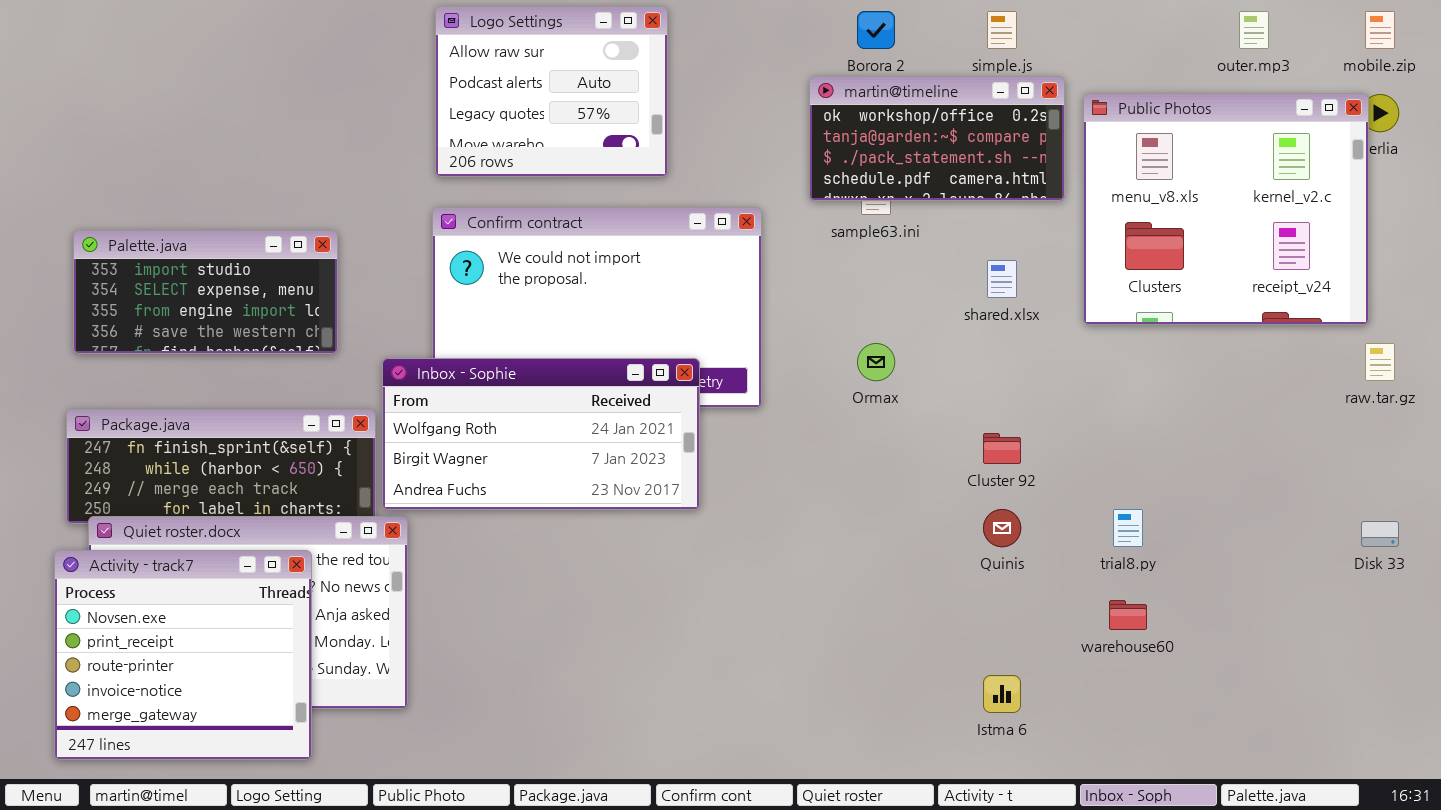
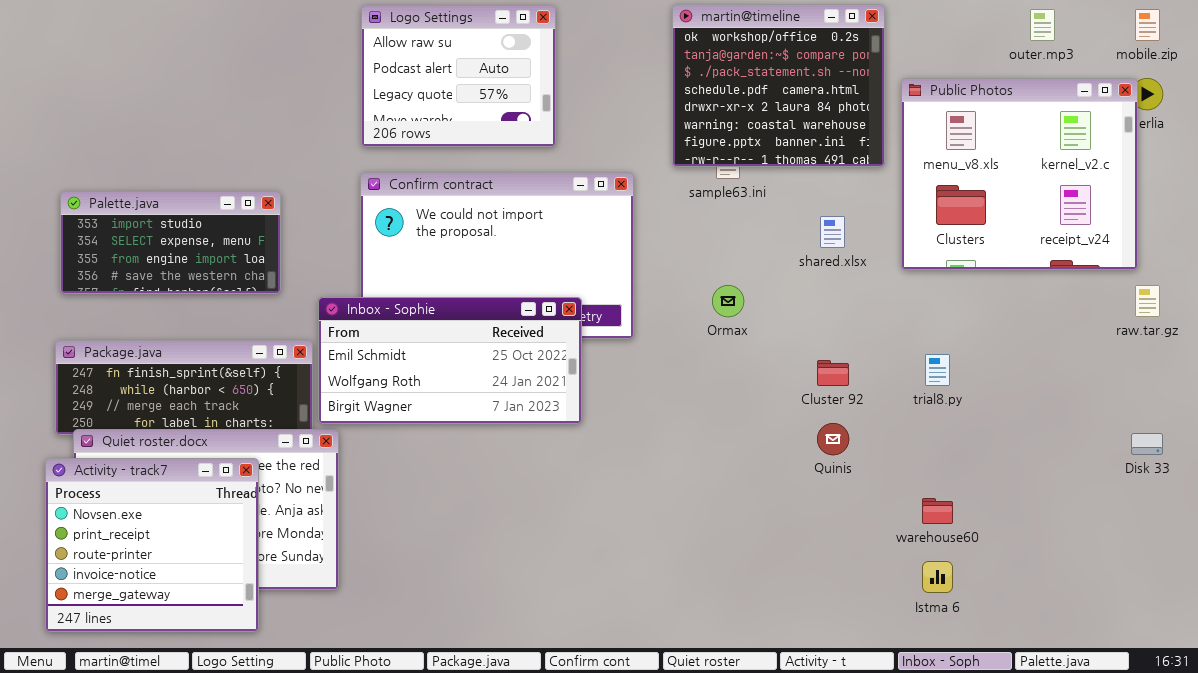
martin@timeline: [809,76,1065,201] -> [672,4,885,167], resized
Inbox - Sophie: [382,358,700,510] -> [318,297,582,424], scrolled up 1 row
trial8.py: [1113,509,1143,547] -> [925,354,950,386], moved
Istma 6: [983,675,1021,713] -> [922,561,953,593], moved

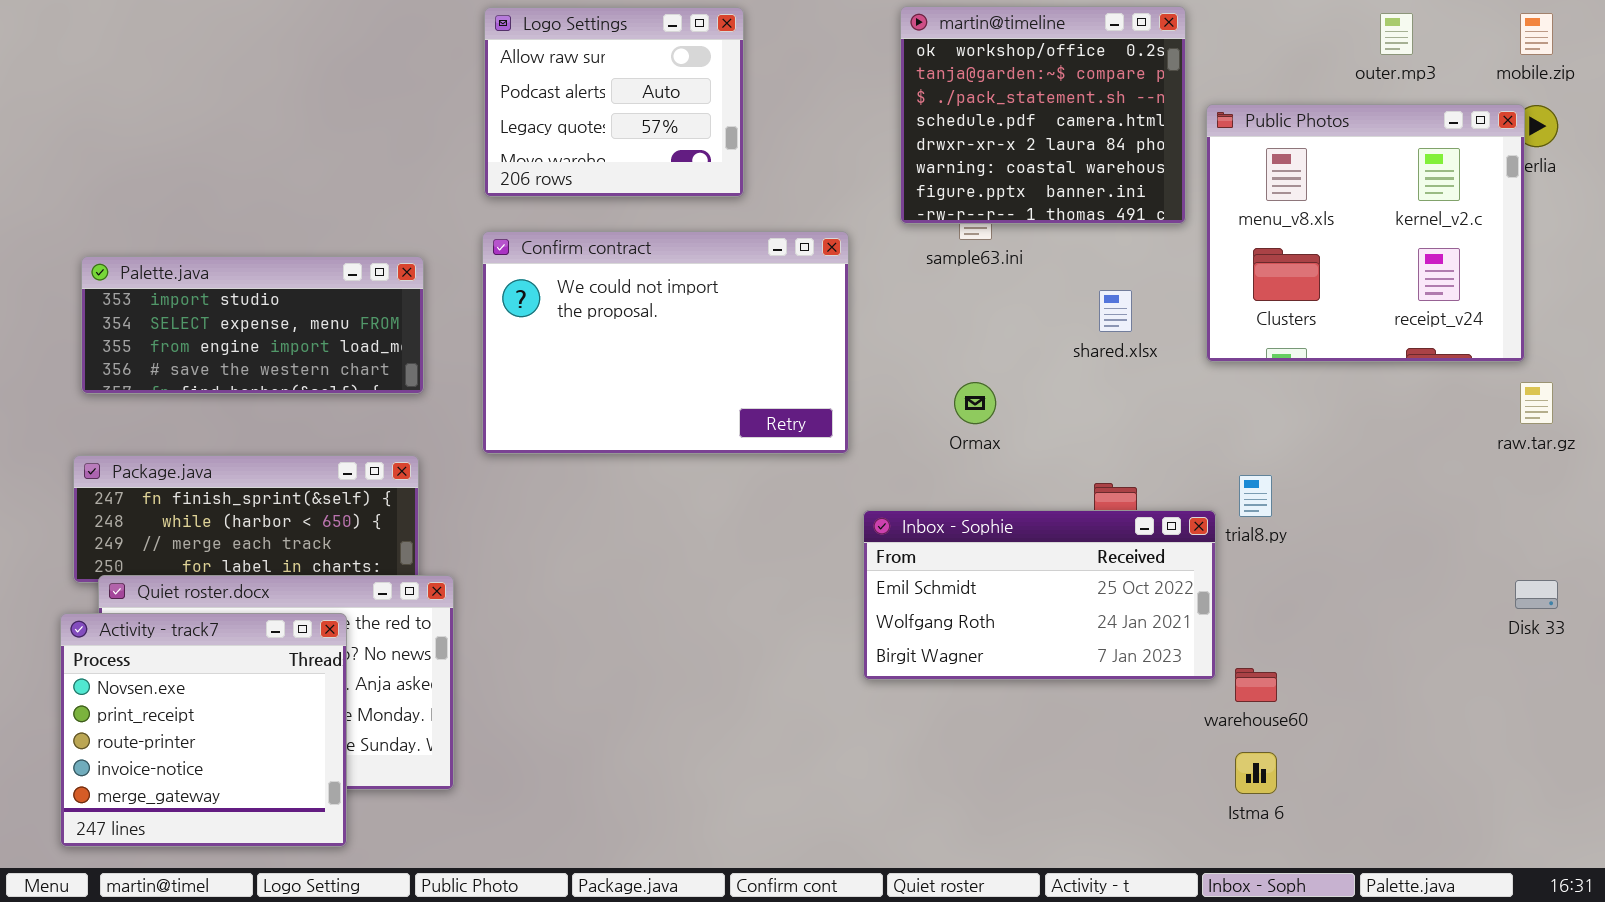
Palette.java: [60,191,281,294] -> [81,256,424,394], resized
Inbox - Sophie: [318,297,582,424] -> [863,510,1216,680], moved

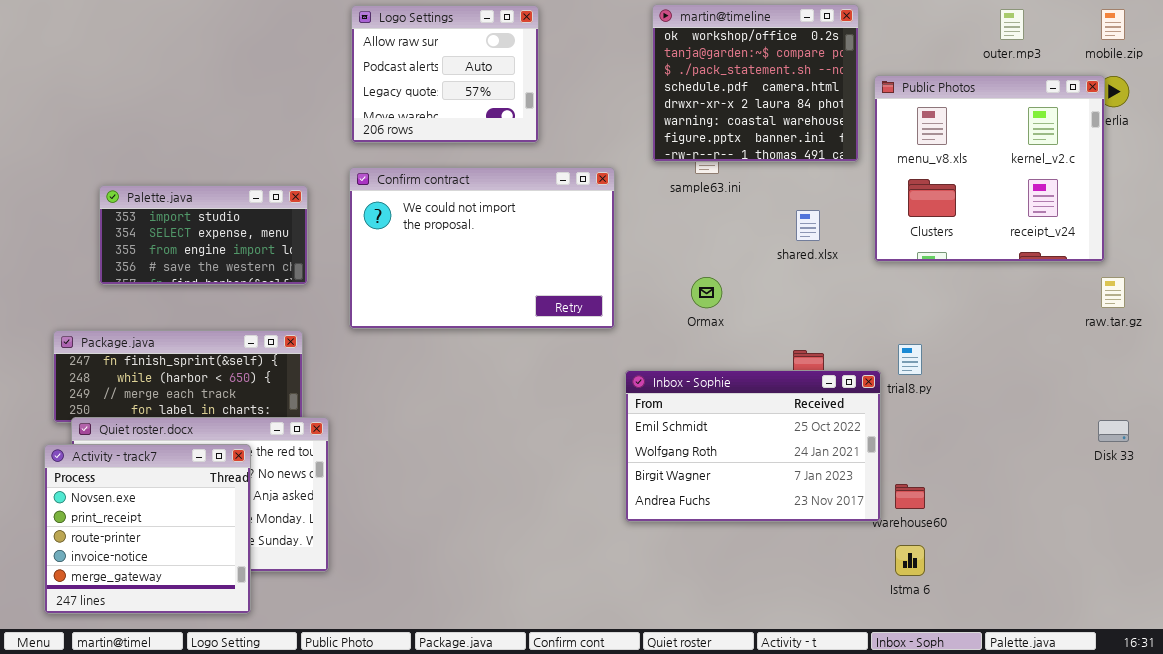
Palette.java: [81,256,424,394] -> [99,185,308,285], resized
Inbox - Sophie: [863,510,1216,680] -> [625,370,881,522], resized

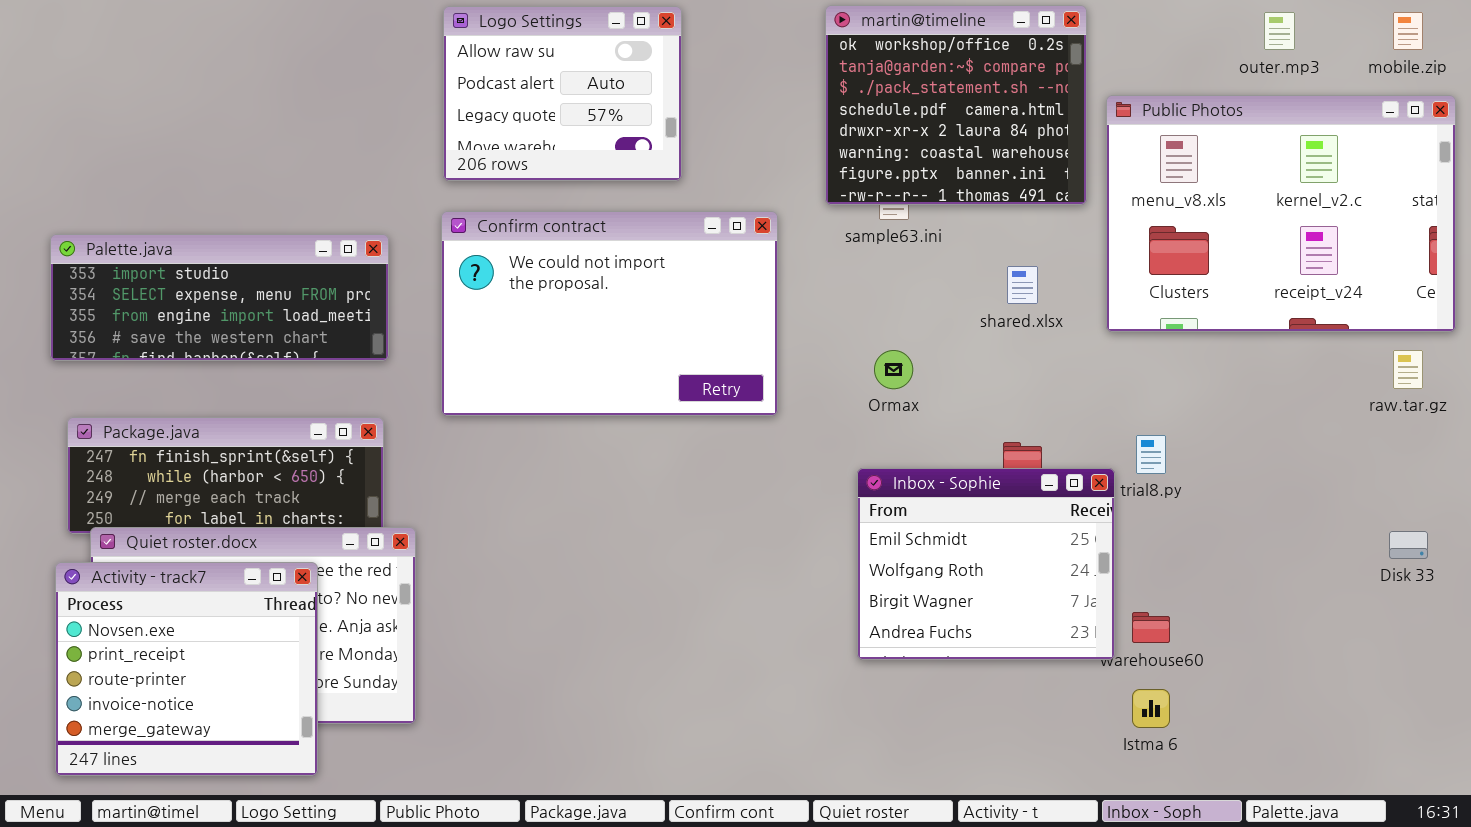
Public Photos: [874,75,1105,262] -> [1106,95,1456,332], resized
Palette.java: [99,185,308,285] -> [50,234,389,361], resized
Inbox - Sophie: [625,370,881,522] -> [857,468,1115,660], resized

